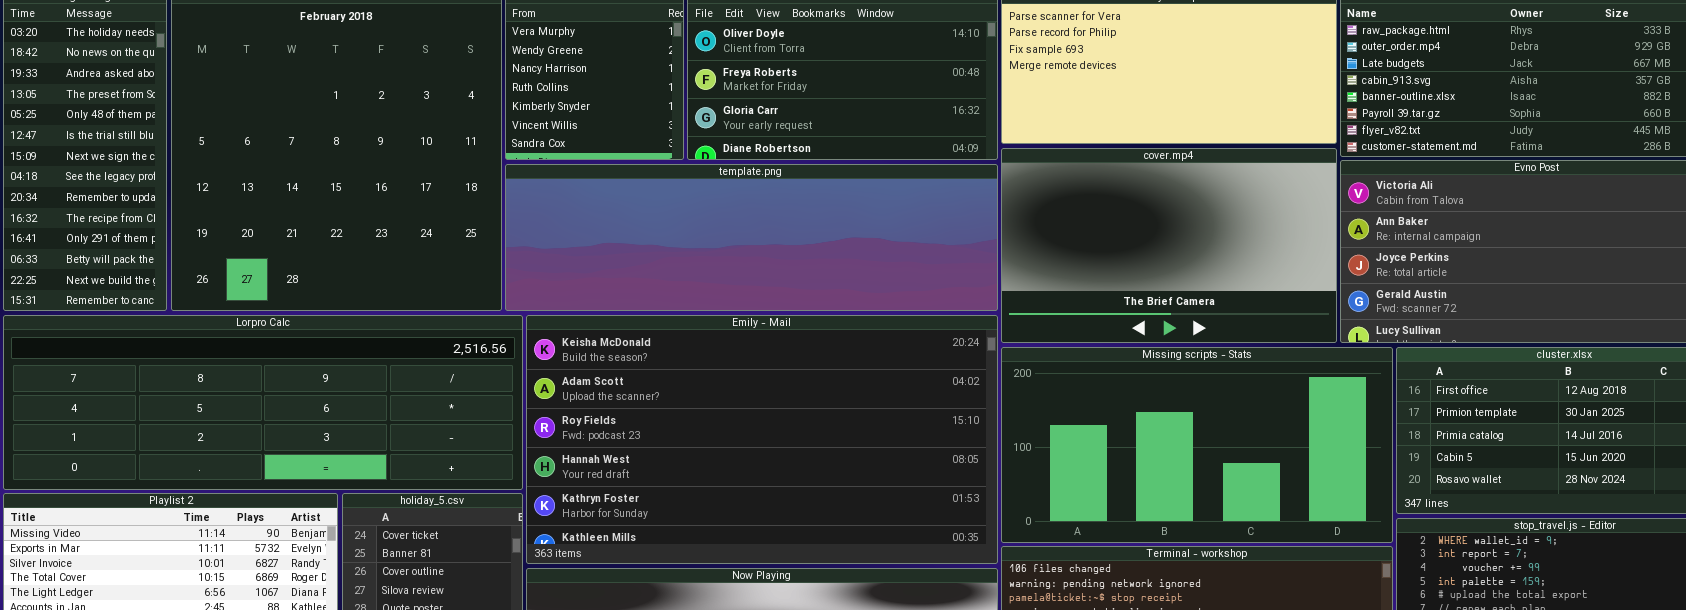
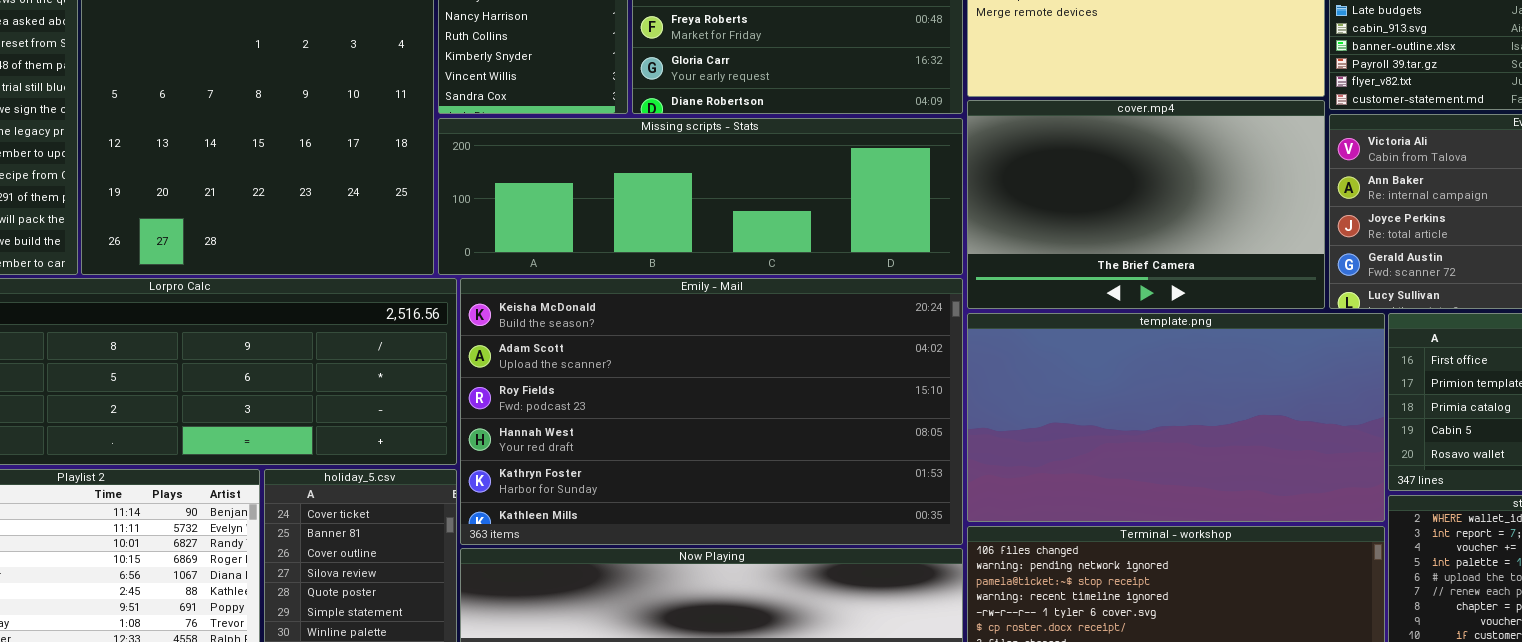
template.png: [505,164,998,311] -> [967,313,1385,522], moved, resized
Missing scripts - Stats: [1001,347,1393,543] -> [438,118,963,275], moved, resized

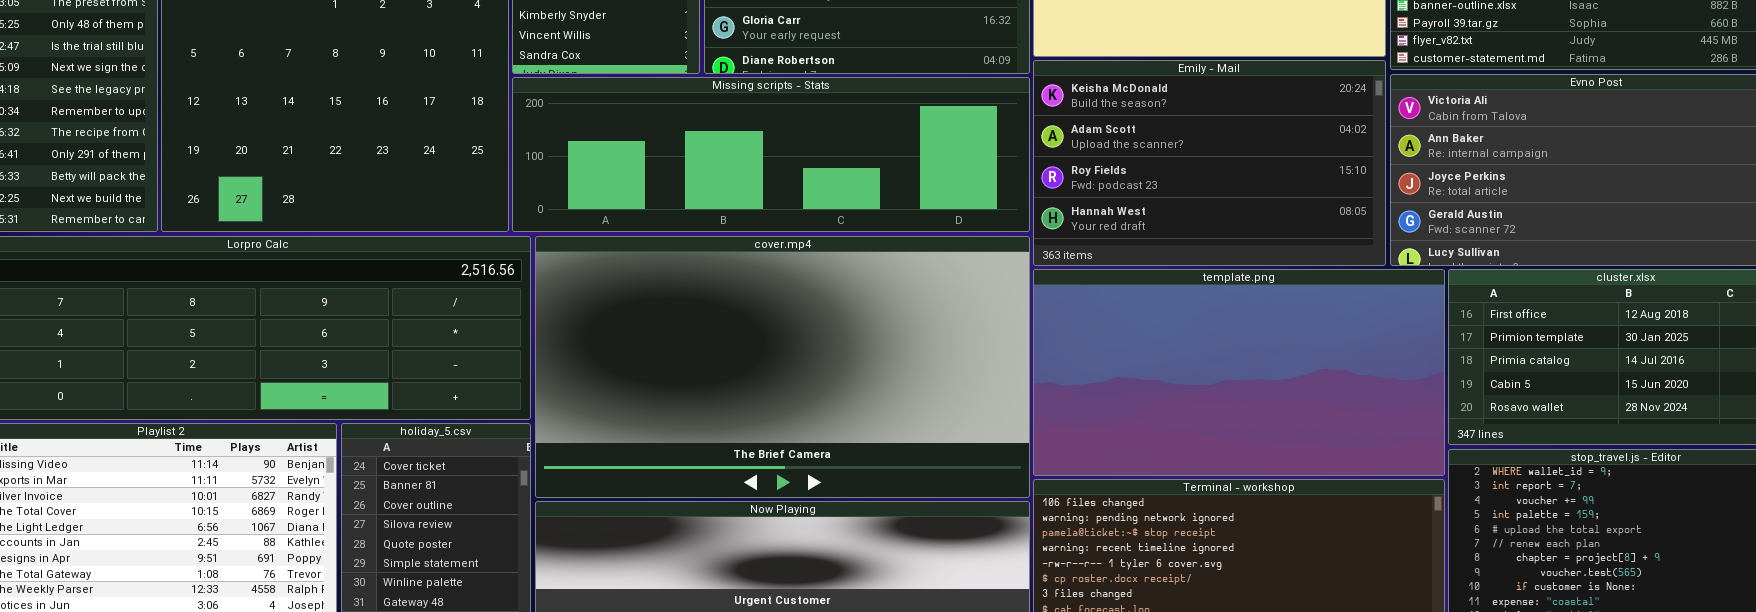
cover.mp4: [967,100,1325,309] -> [535,236,1030,498], moved, resized
Emily - Mail: [460,278,963,545] -> [1033,60,1386,266], moved, resized

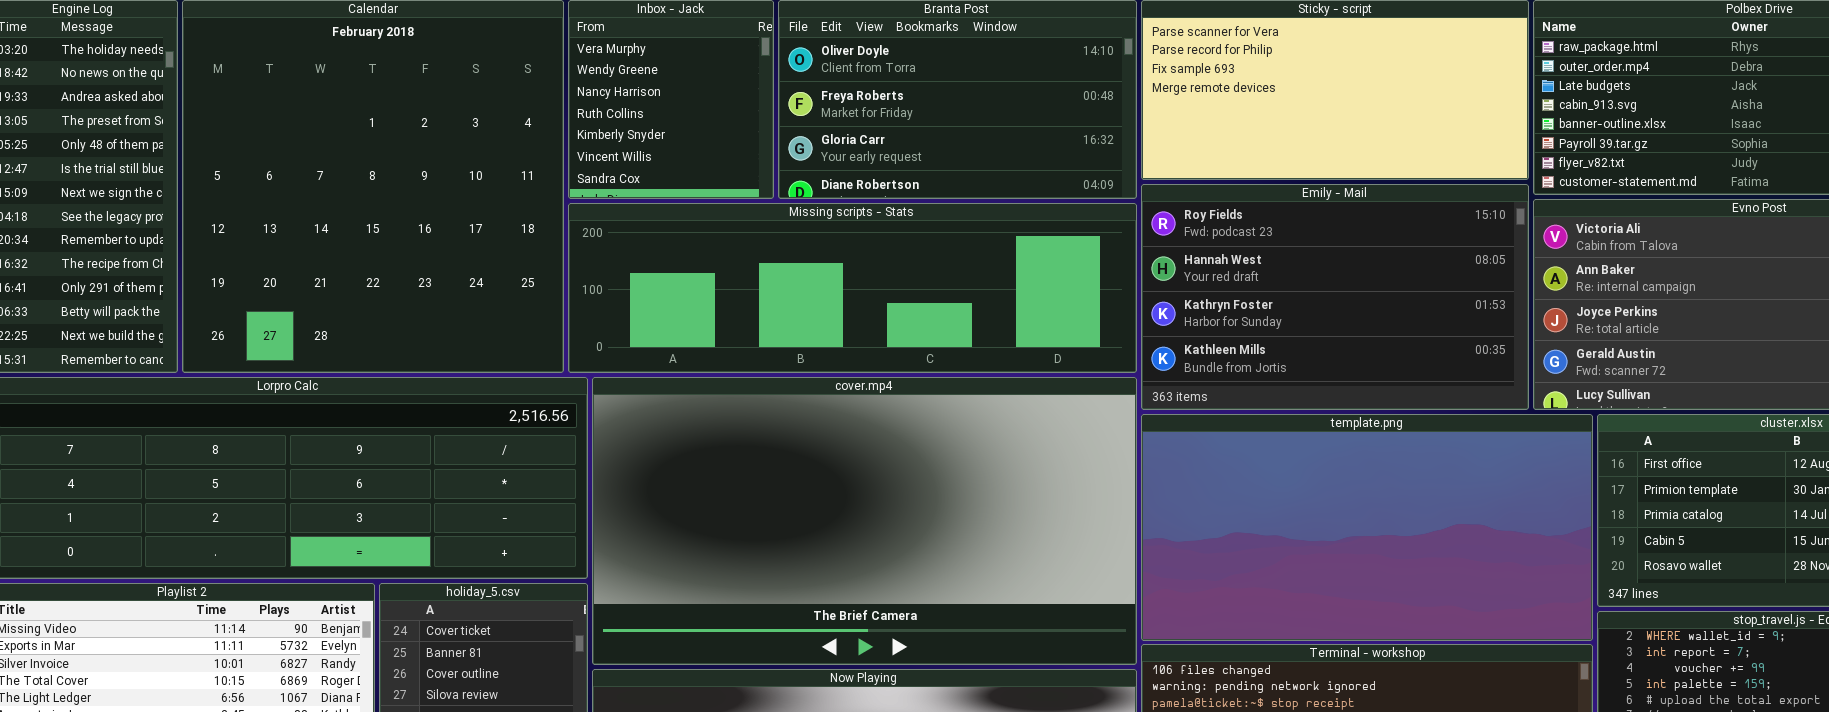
Emily - Mail: [1033,60,1386,266] -> [1141,184,1529,410], scrolled down 2 rows

